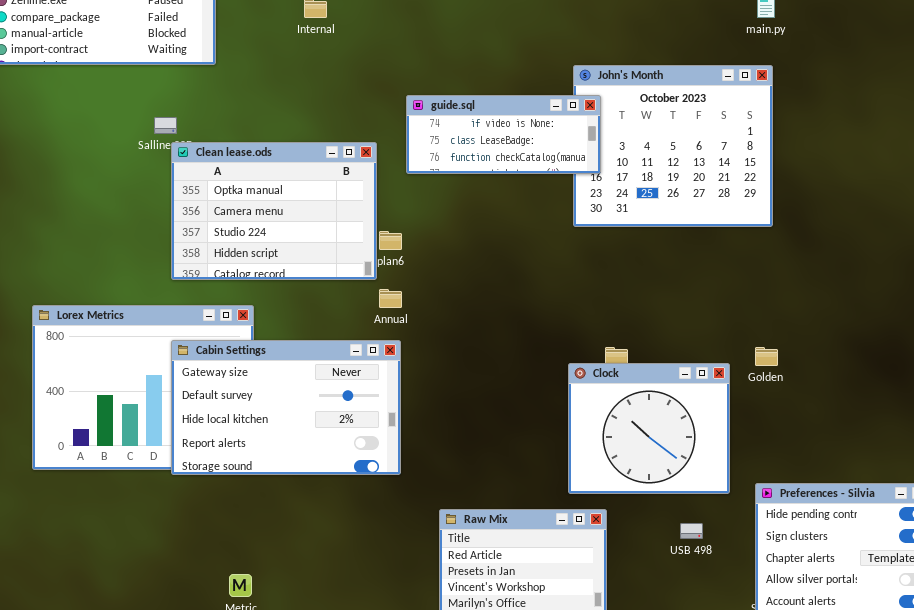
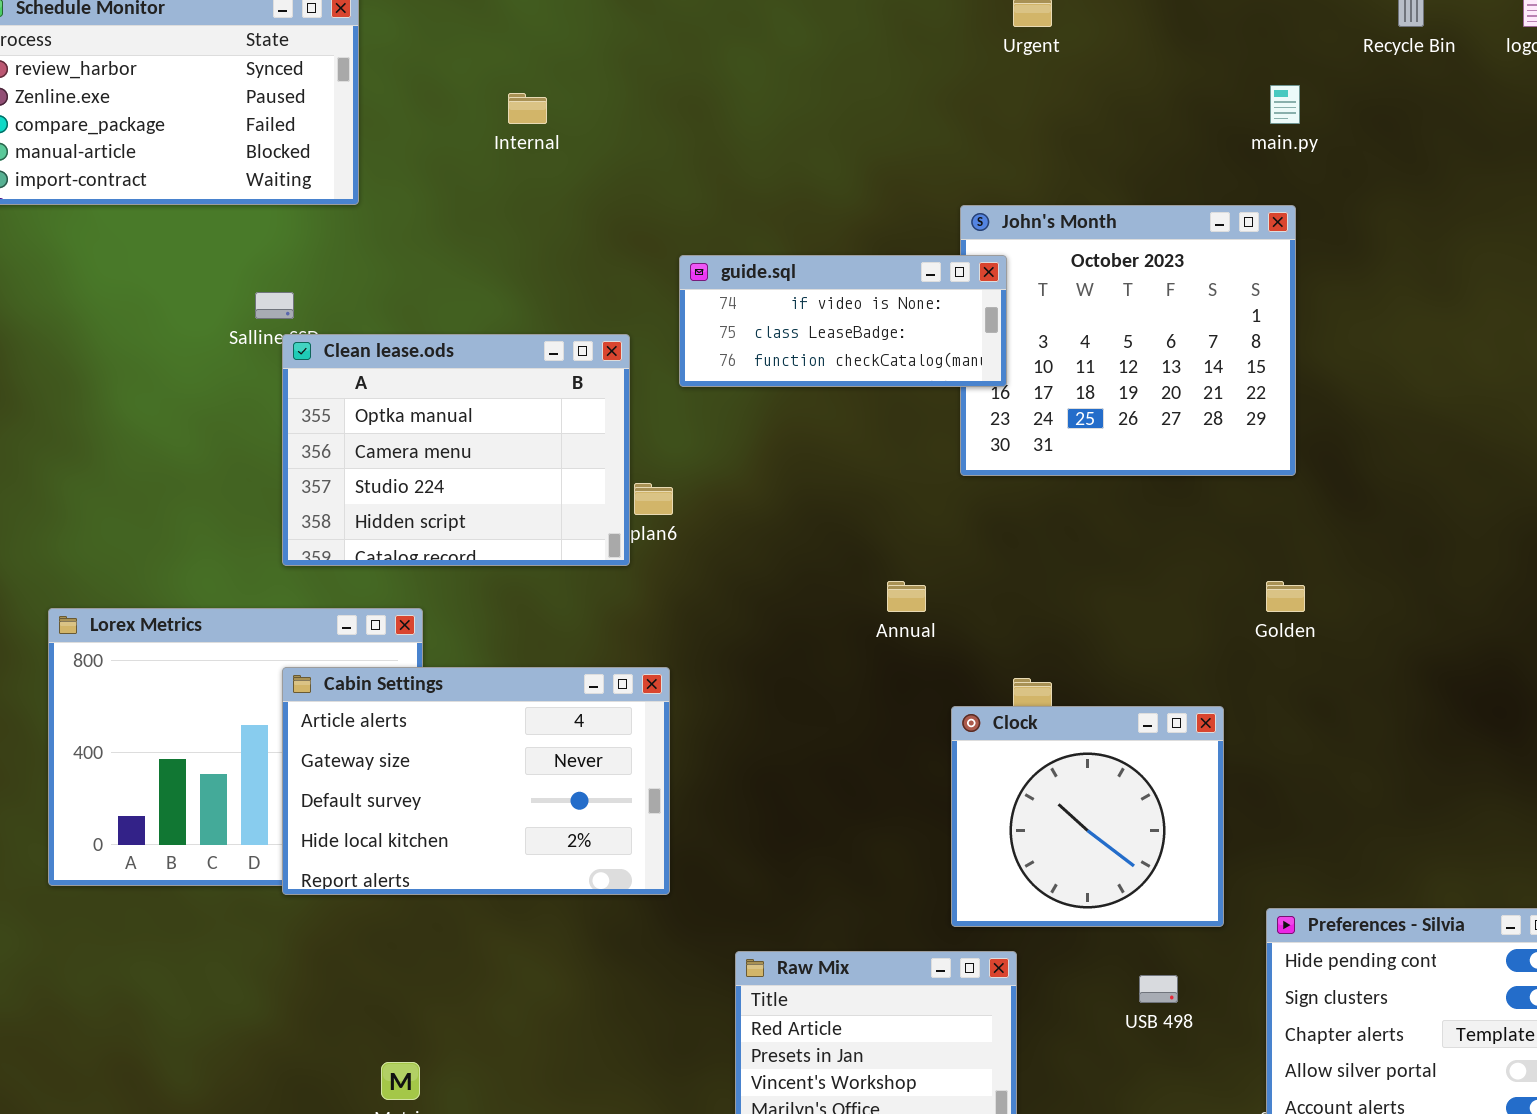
Annual: [379,289,402,308] -> [887,581,926,612], moved
Cabin Settings: [171,340,401,475] -> [282,667,670,895], scrolled up 1 row
Golden: [755,347,778,366] -> [1266,581,1305,612], moved

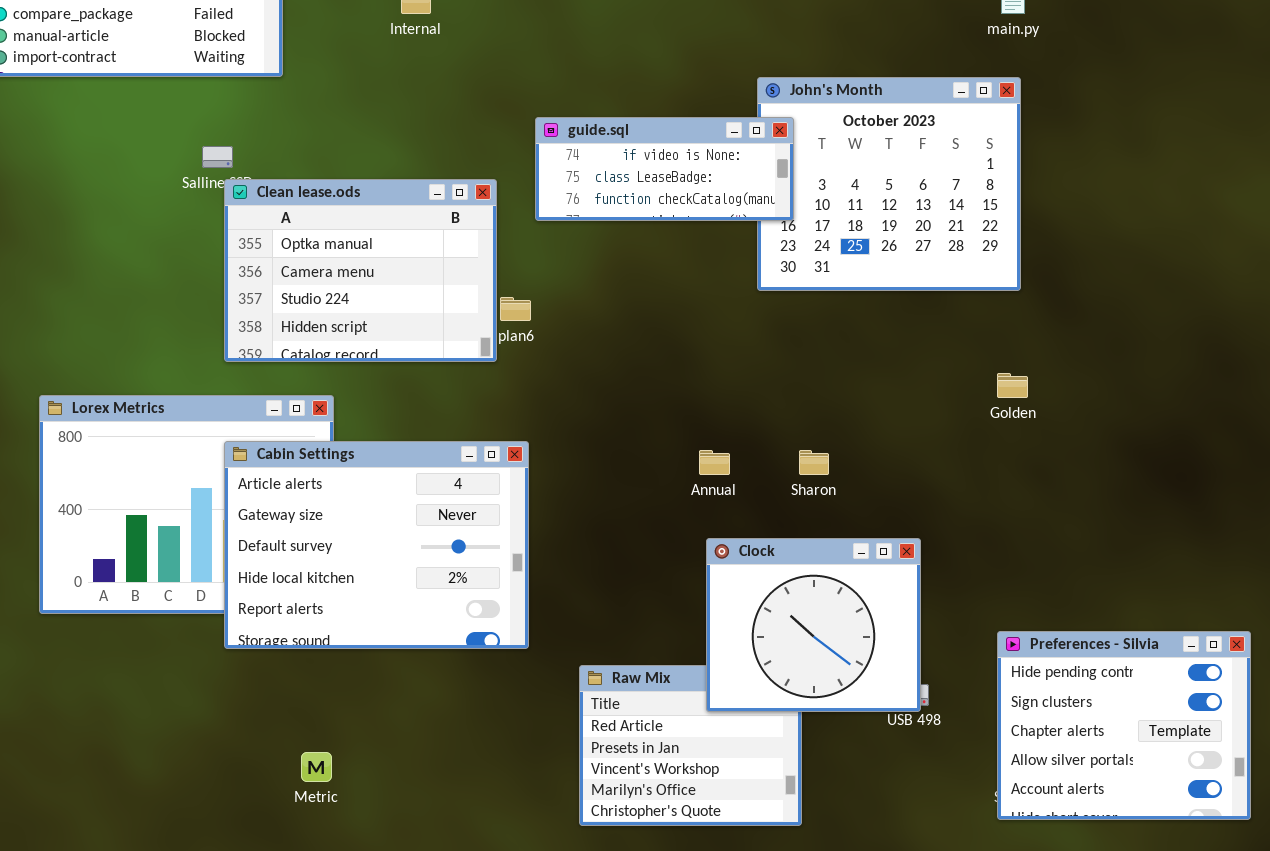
Annual: [887,581,926,612] -> [699,450,730,475], moved
Cabin Settings: [282,667,670,895] -> [224,441,529,649], resized
Clock: [951,706,1224,927] -> [706,538,921,712], moved

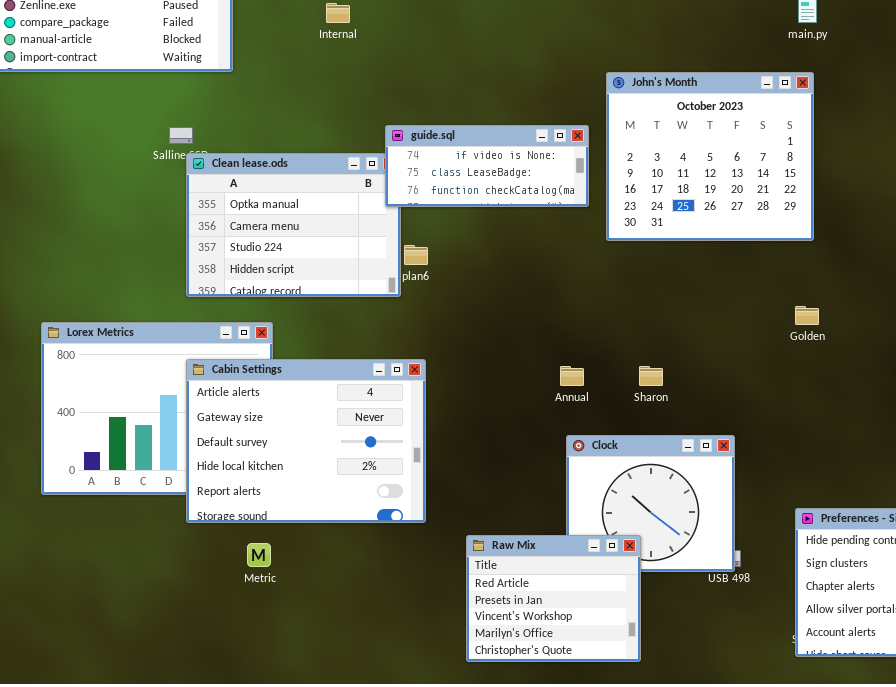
guide.sql: [535,117,794,221] -> [385,125,589,207], moved
Raw Mix: [579,665,802,826] -> [466,535,641,662], raised
Metric: [301,752,332,782] -> [247,543,271,567], moved

